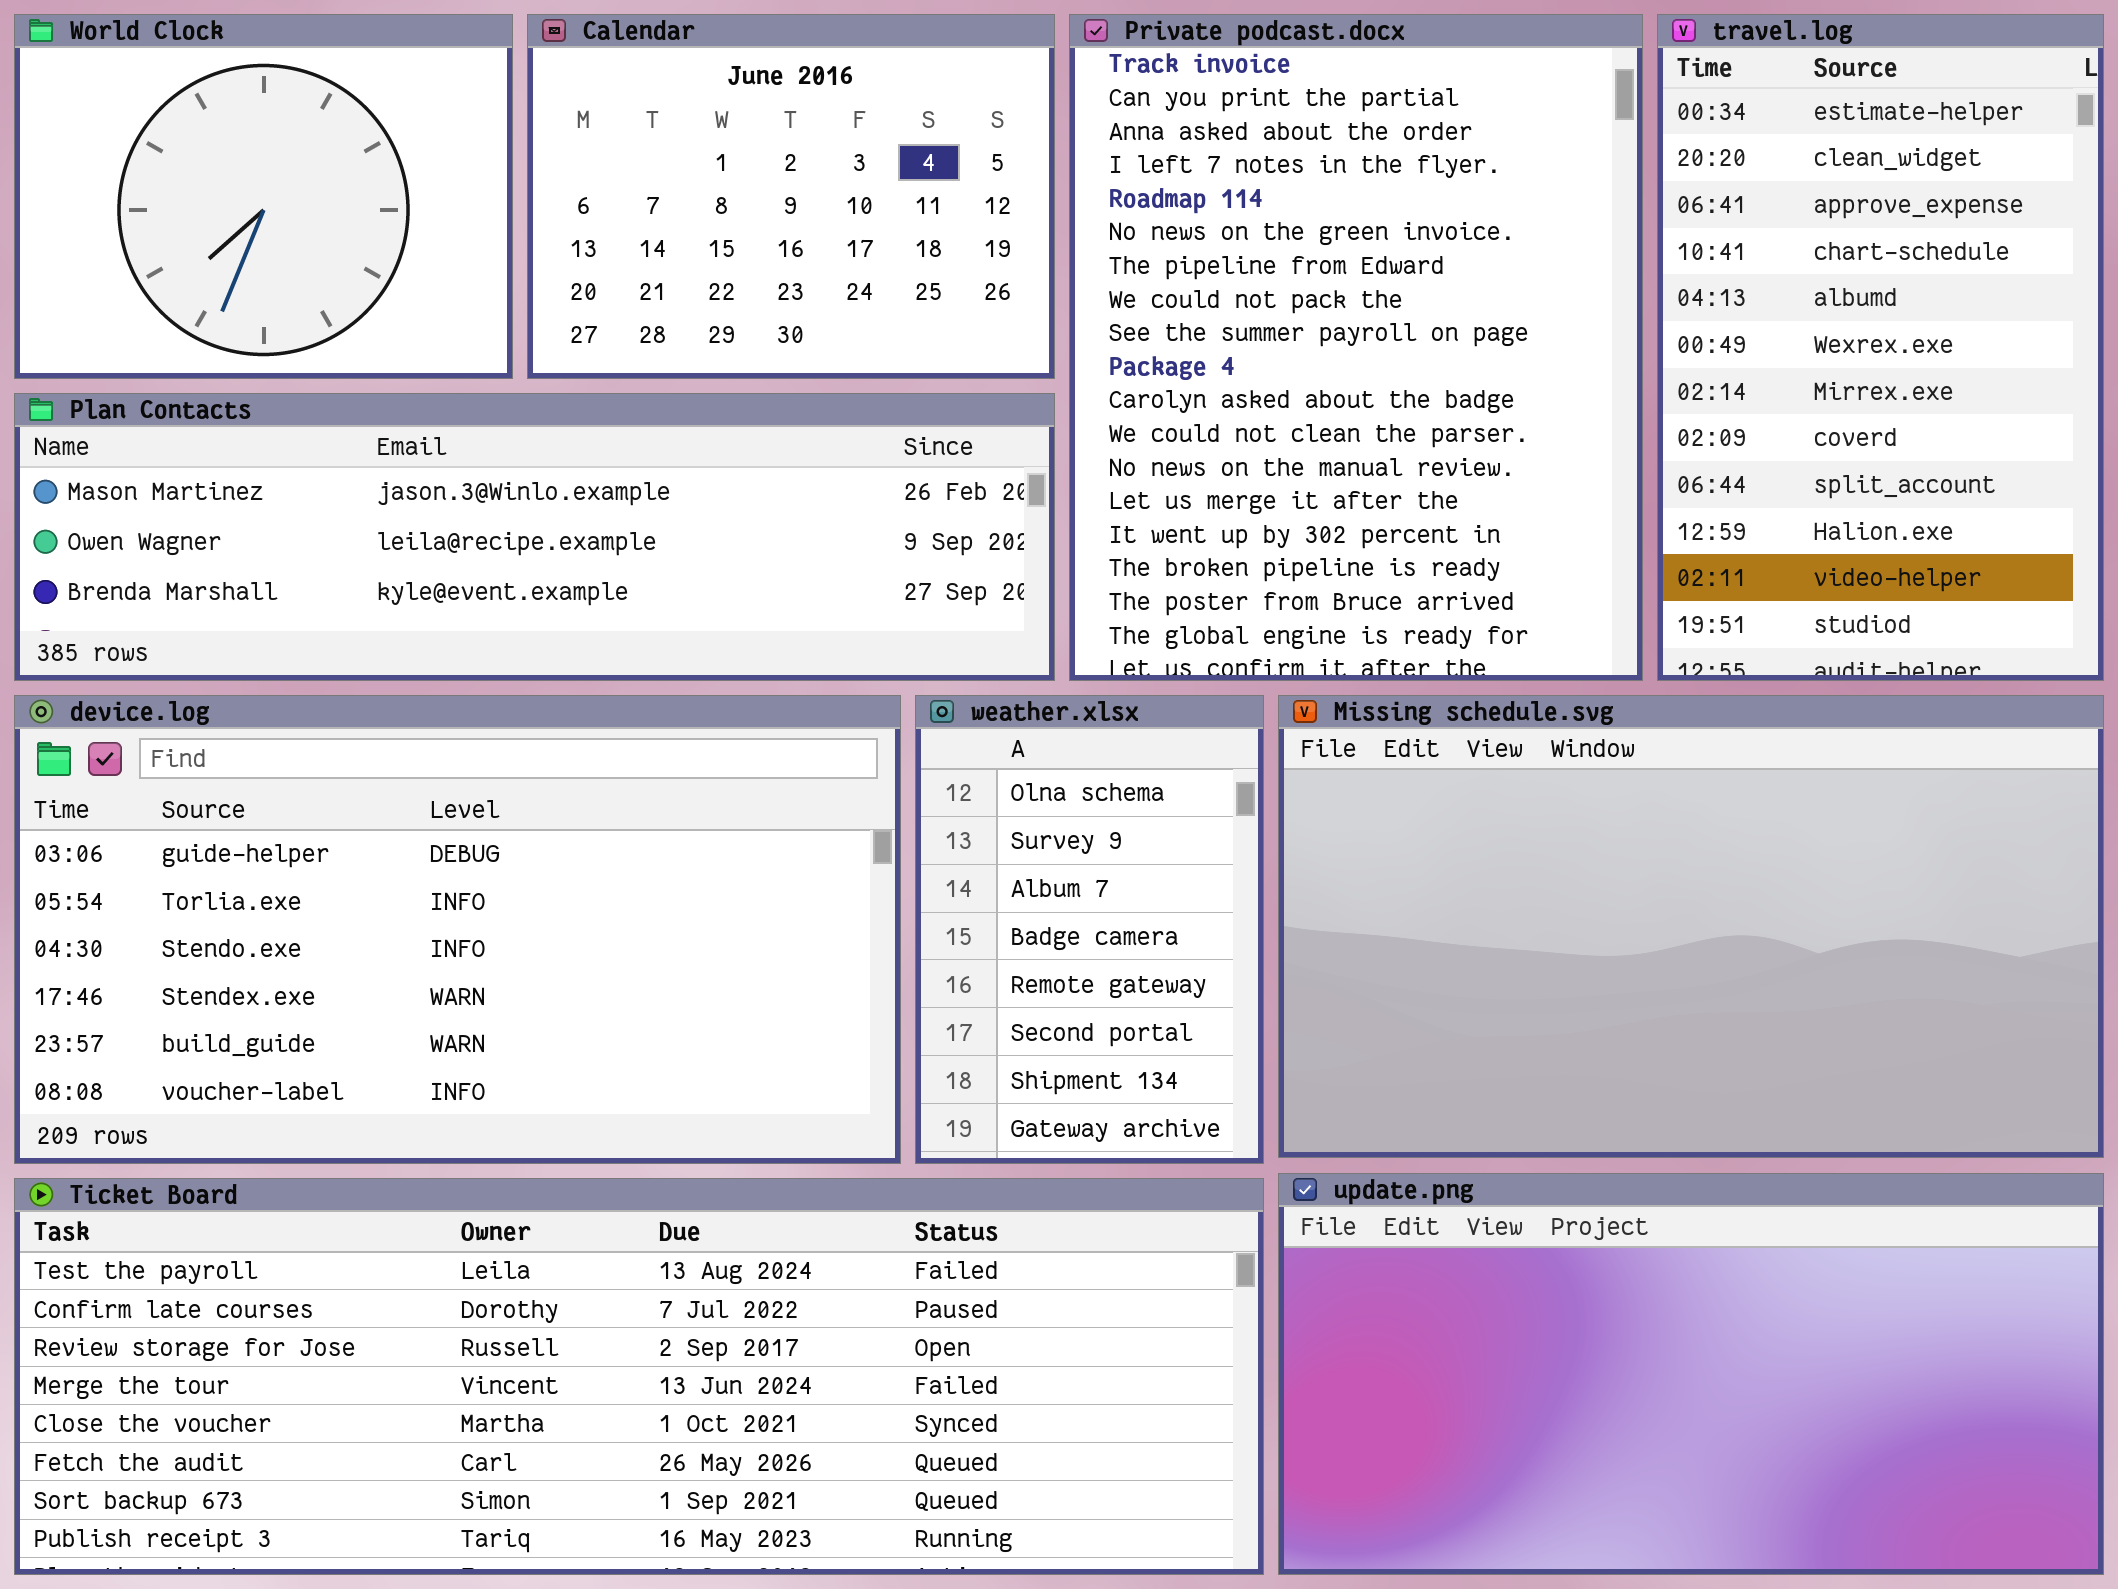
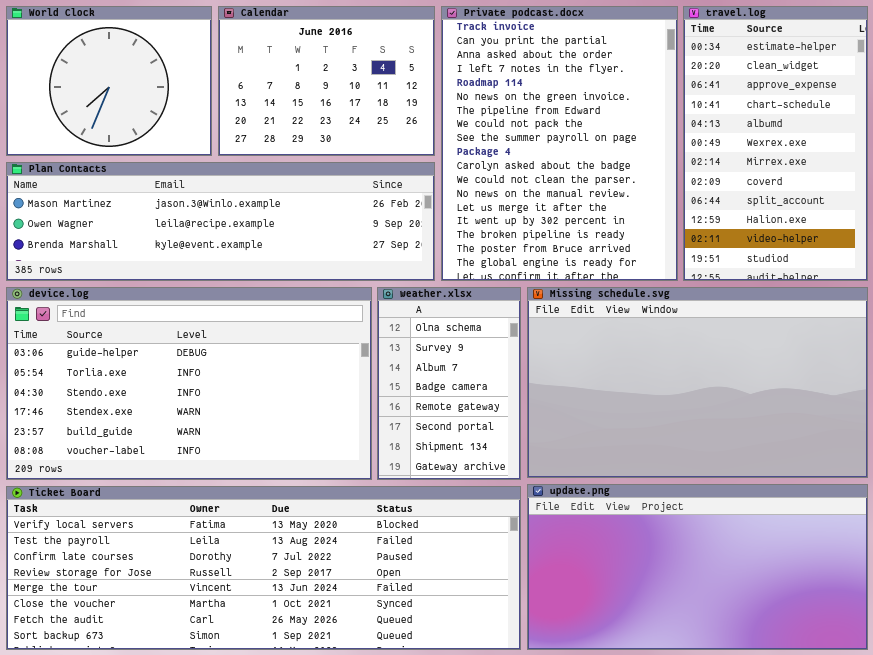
Ticket Board: [14,1178,1264,1575] -> [6,486,521,650], scrolled up 1 row

